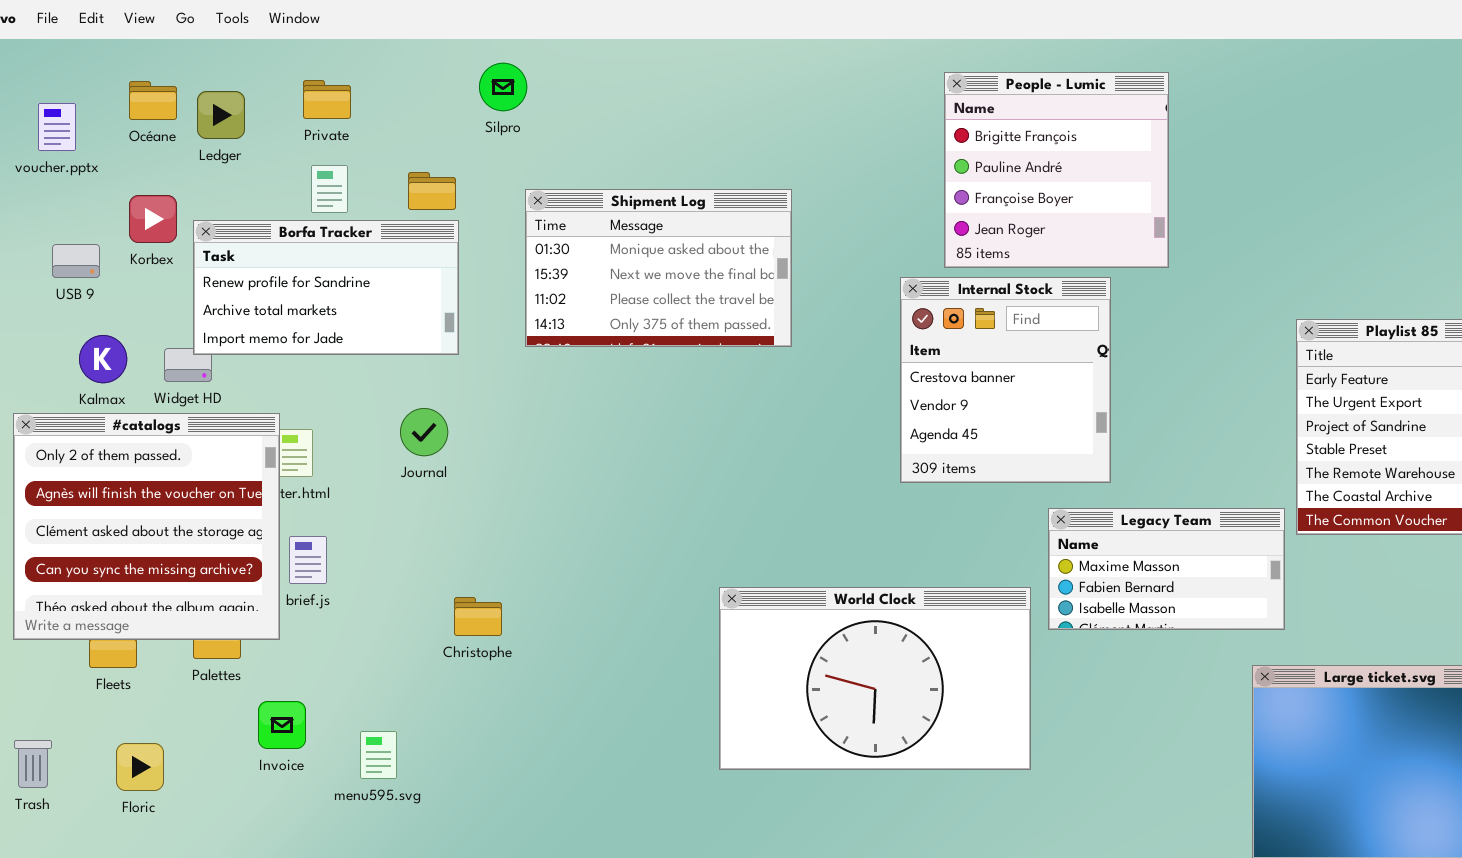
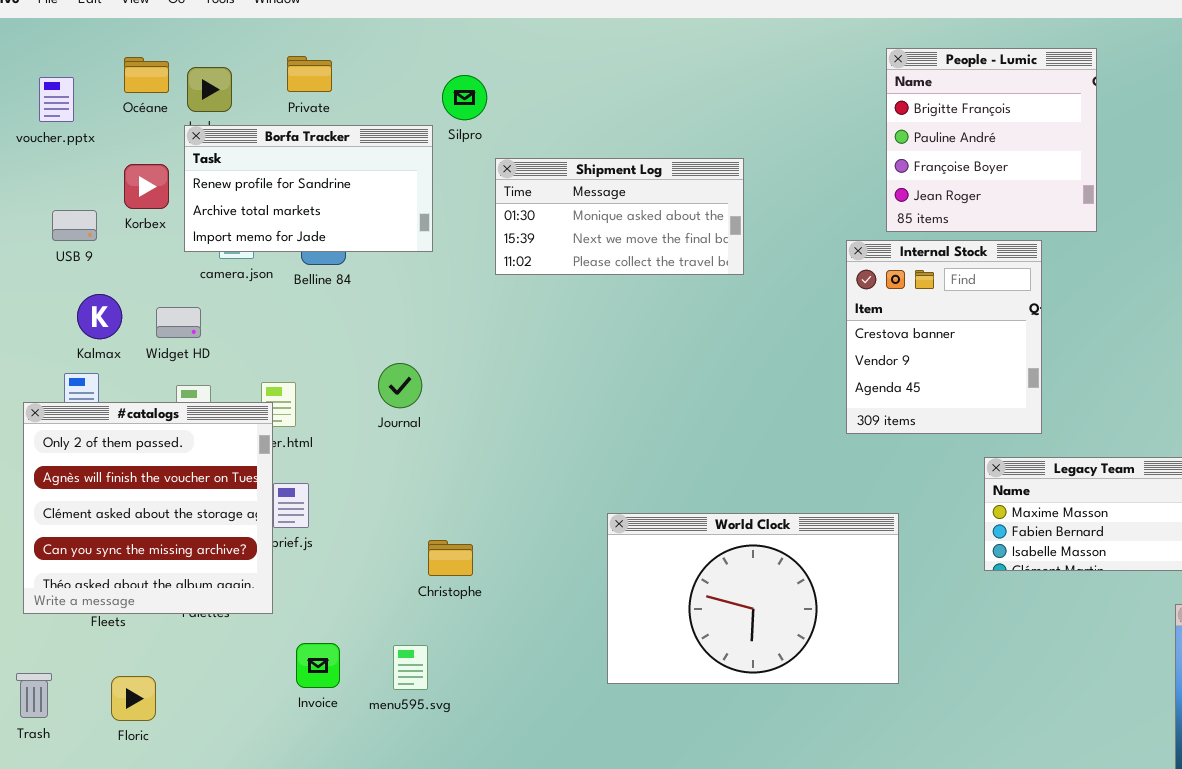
Silpro: [479,63,527,111] -> [442,75,487,120], moved
Shipment Log: [525,189,792,347] -> [495,158,744,275], resized
Borfa Tracker: [193,220,459,355] -> [184,125,433,252], moved
#catalogs: [13,413,280,640] -> [23,402,273,614], moved
World Clock: [719,587,1031,770] -> [607,513,899,684], moved
Invoice: [258,701,306,749] -> [296,643,340,688], moved
menu595.svg: [360,731,397,779] -> [393,645,428,690], moved

